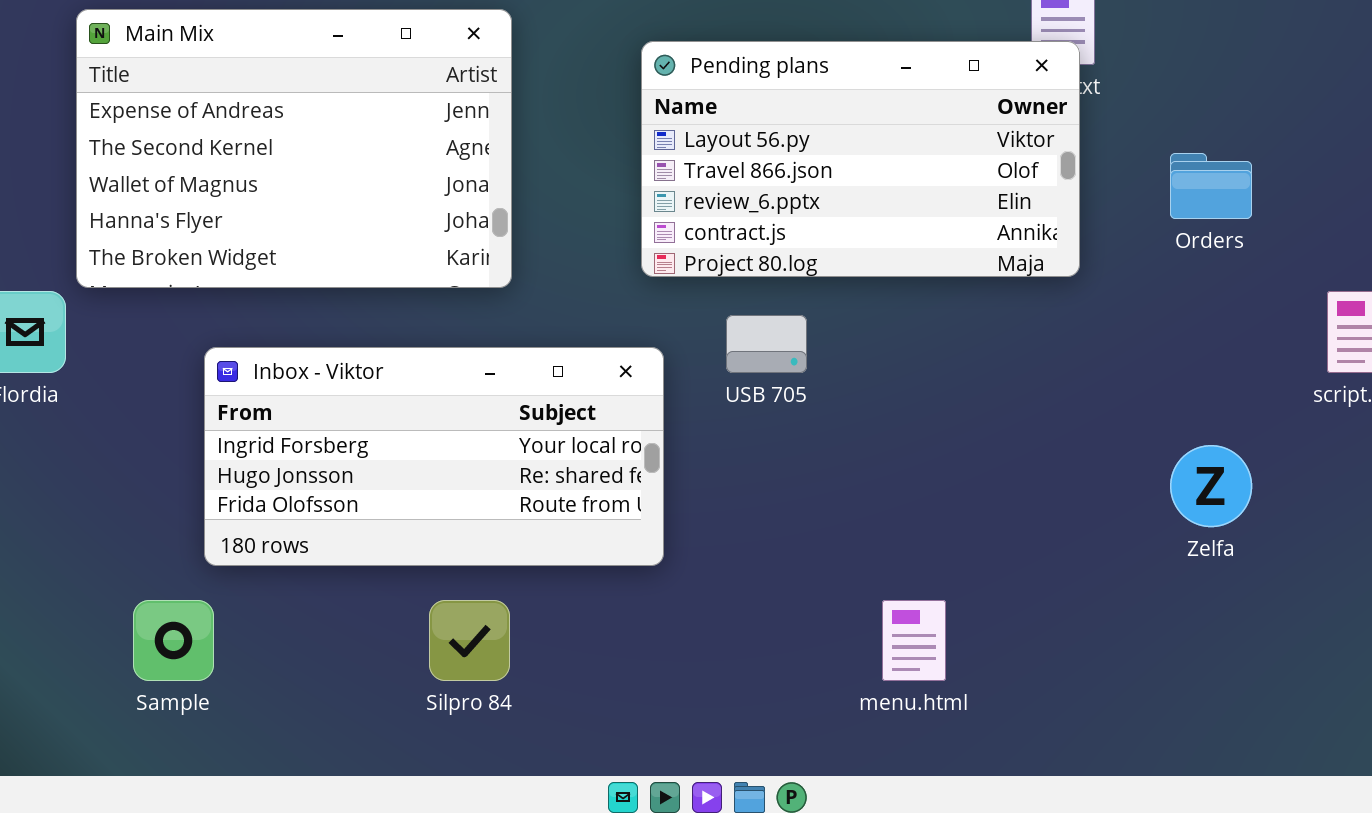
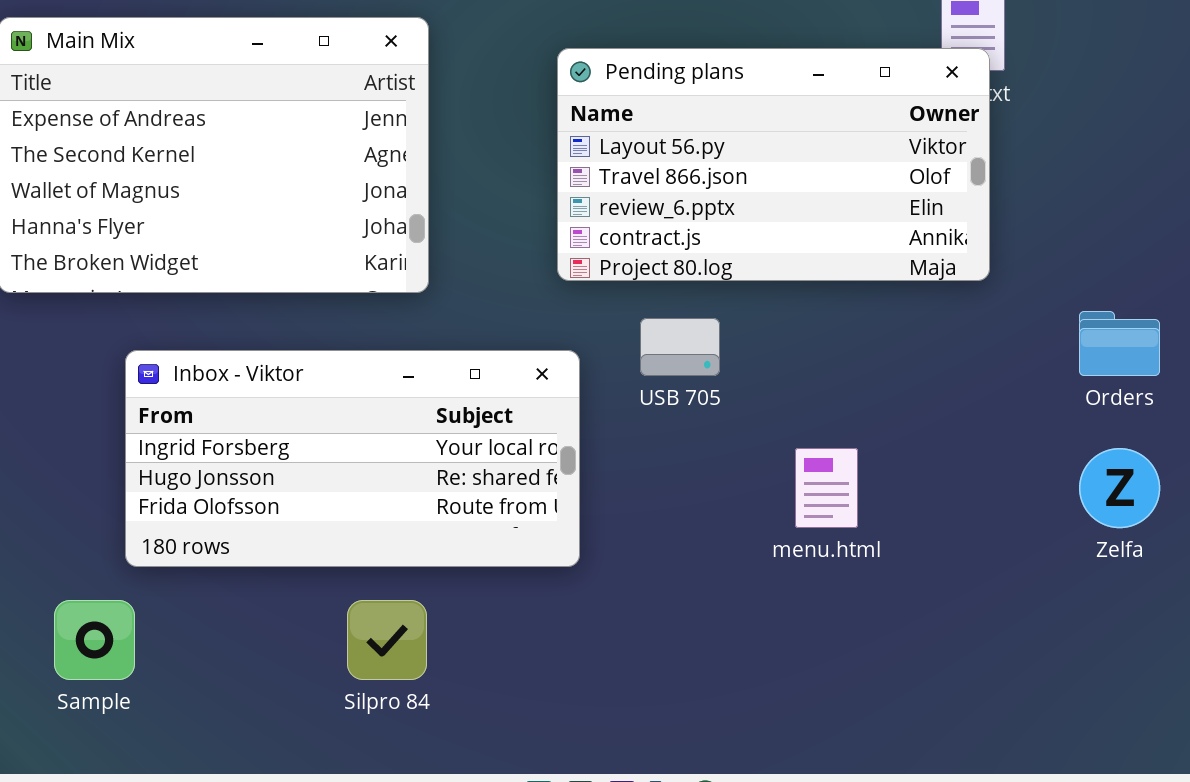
Orders: [1170,153,1252,219] -> [1079,311,1160,376], moved
menu.html: [882,600,946,681] -> [795,448,858,528], moved

